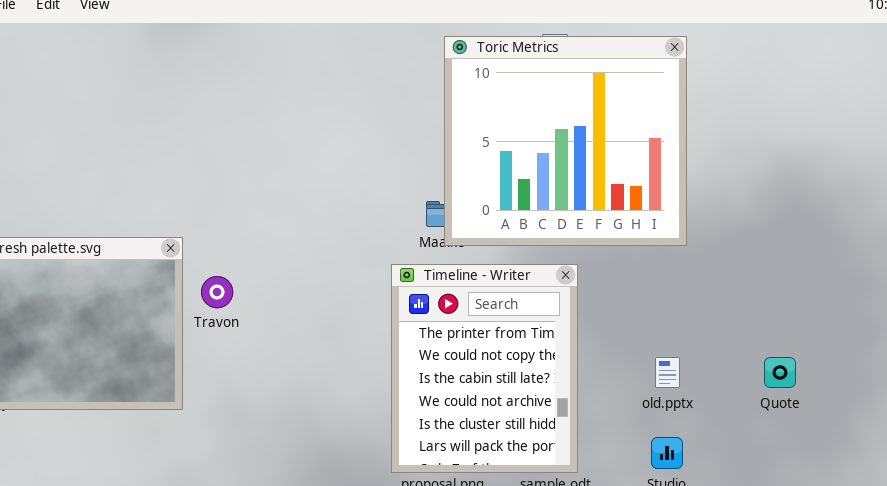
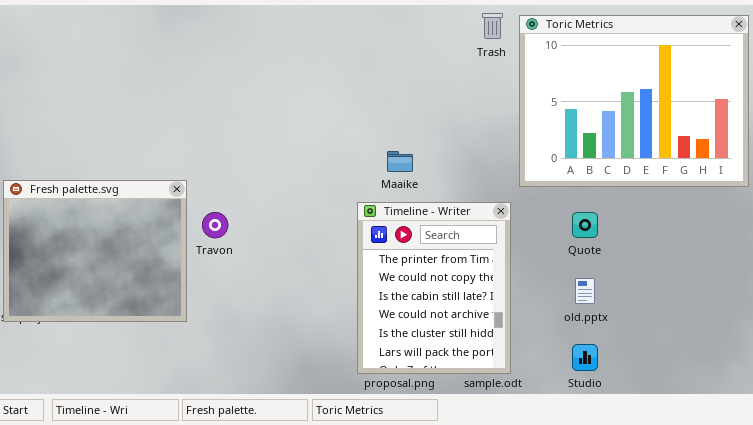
Toric Metrics: [444,36,687,246] -> [519,15,749,187], moved, resized
Quote: [764,357,796,388] -> [572,212,598,238], moved

